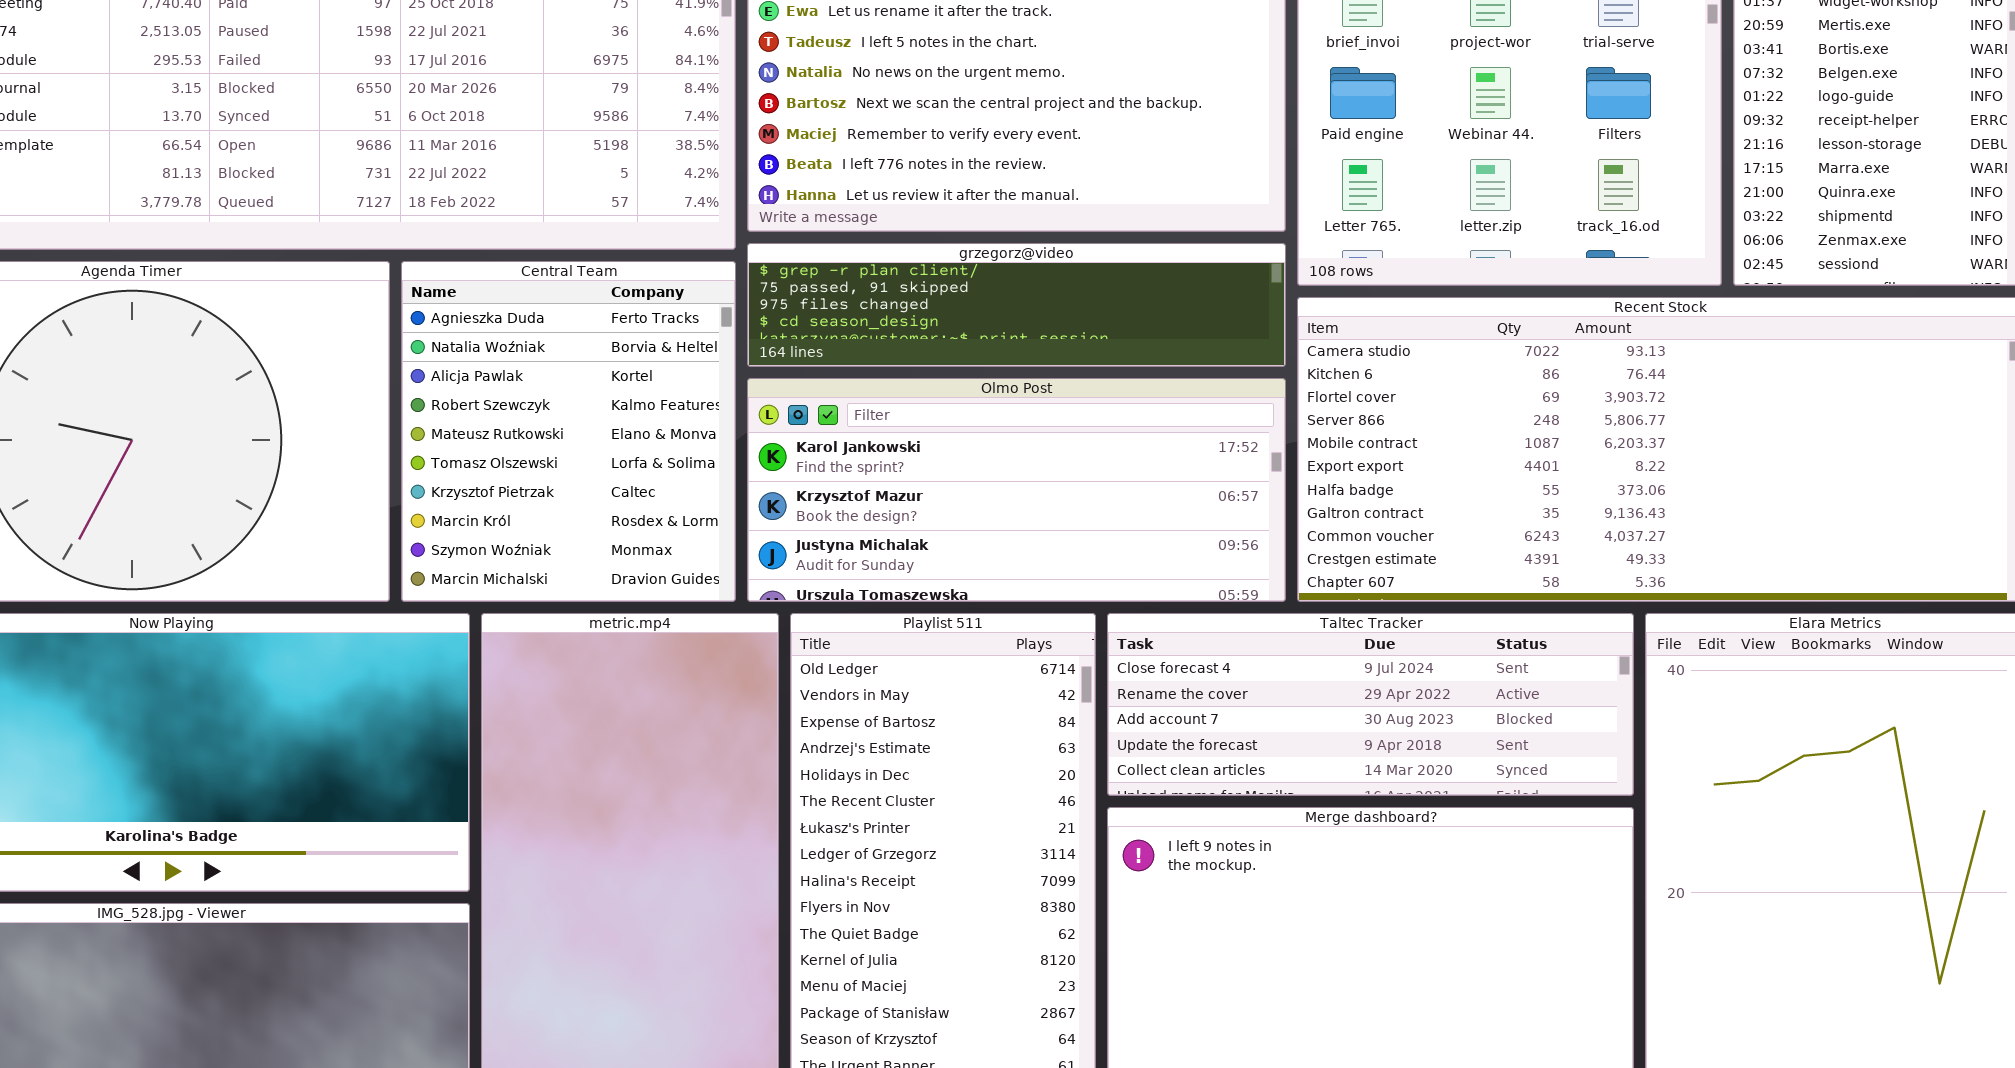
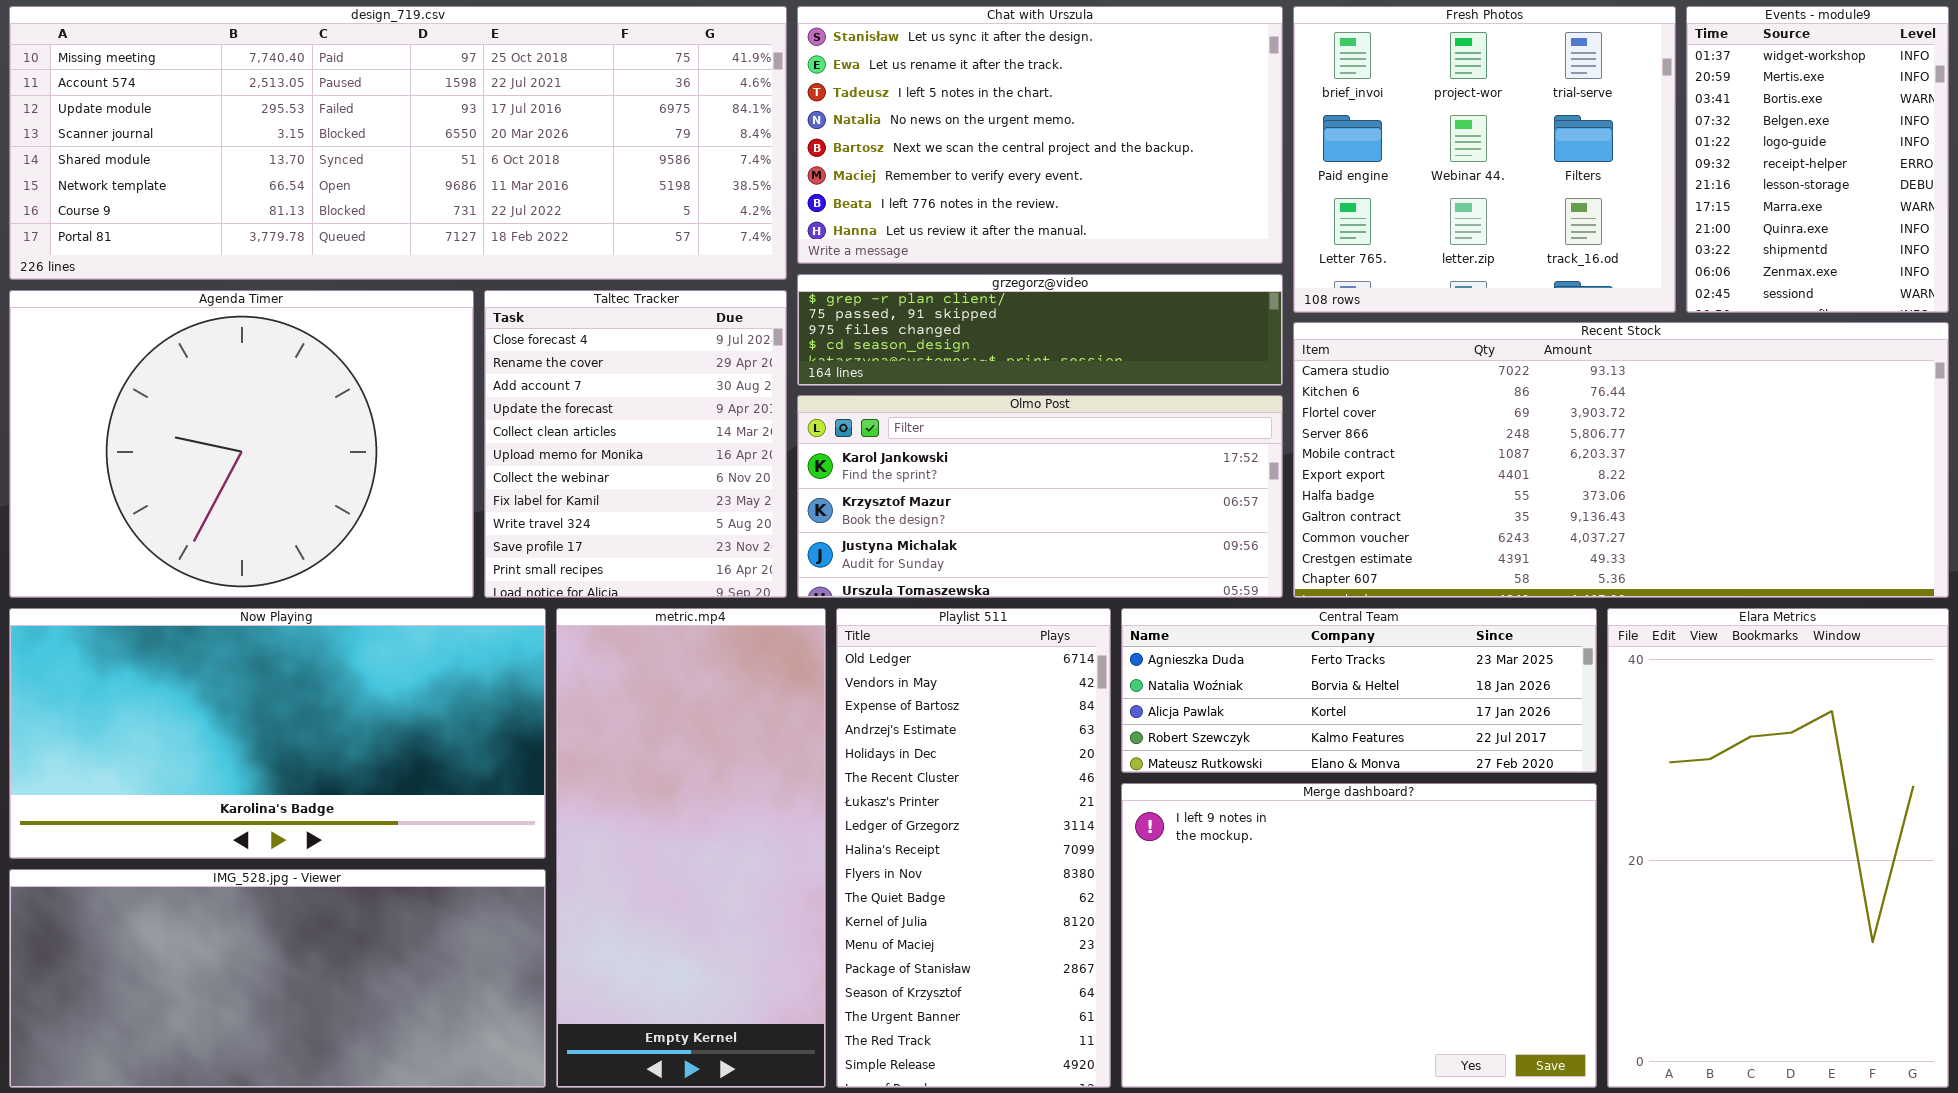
Central Team: [401,261,736,602] -> [1121,608,1597,773], moved, resized
Taltec Tracker: [1107,613,1634,796] -> [484,290,787,598], moved, resized

